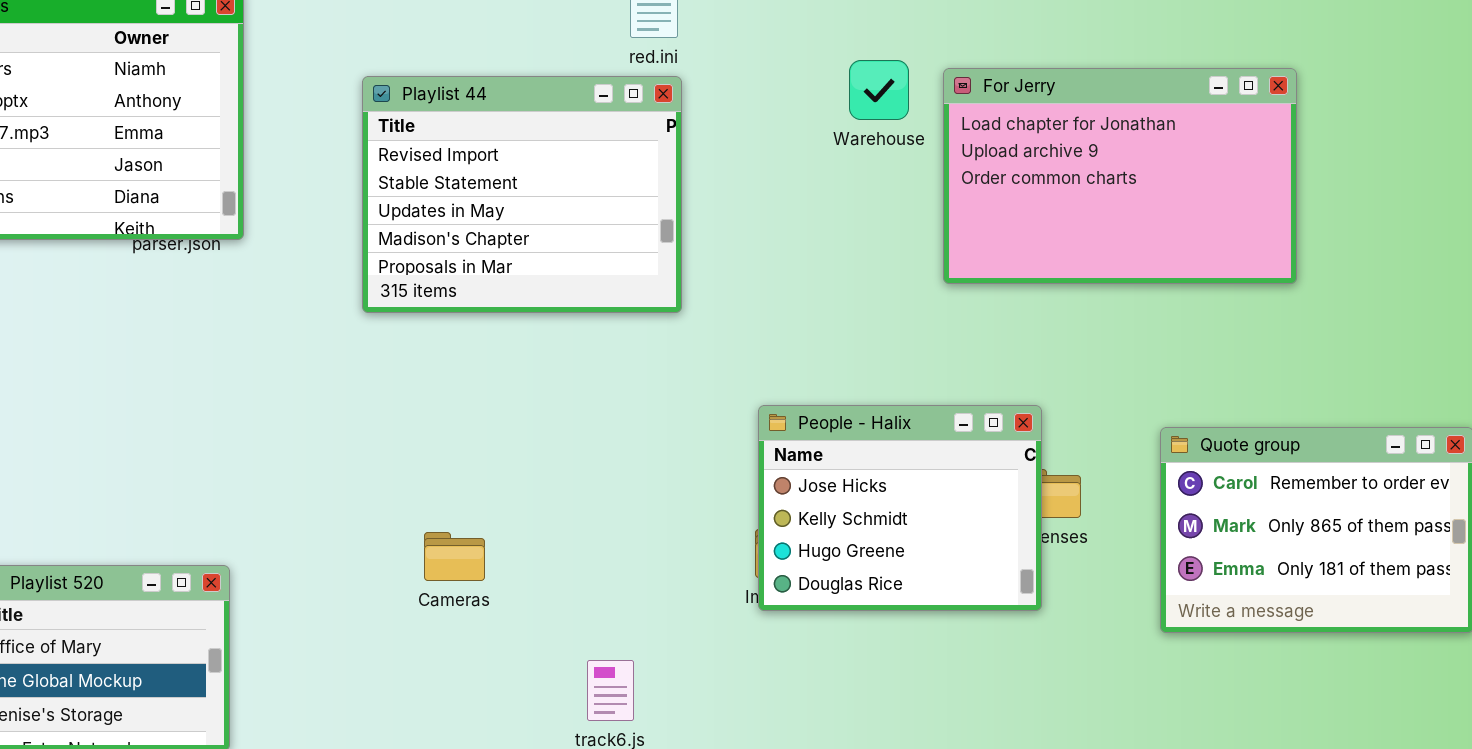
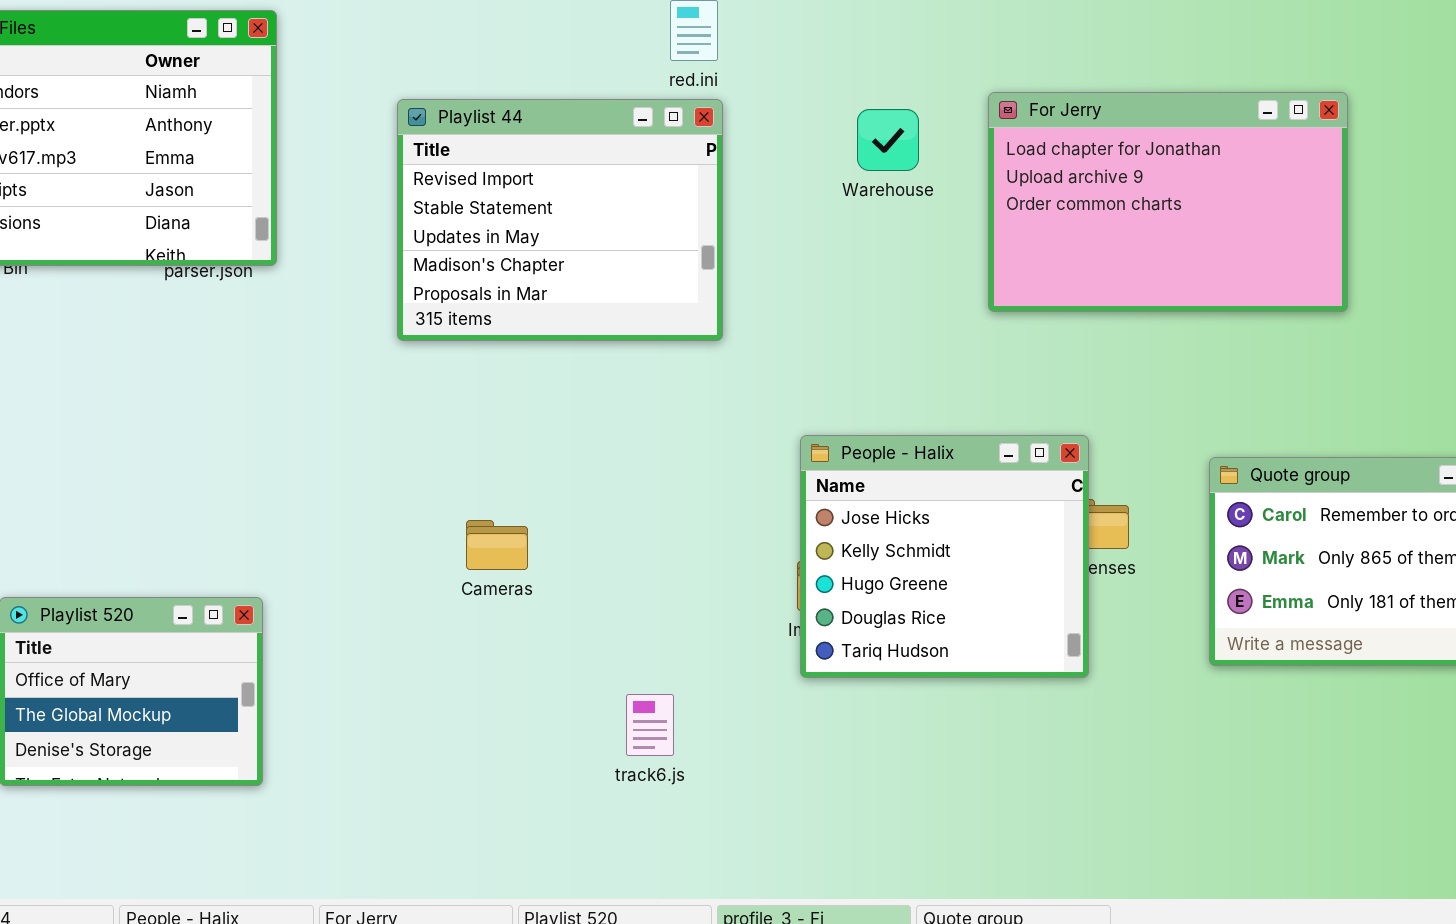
Warehouse: [849,60,909,120] -> [857,109,919,171], moved
People - Halix: [758,405,1042,611] -> [800,435,1089,678], resized
Cameras: [424,532,485,581] -> [466,520,528,570], moved

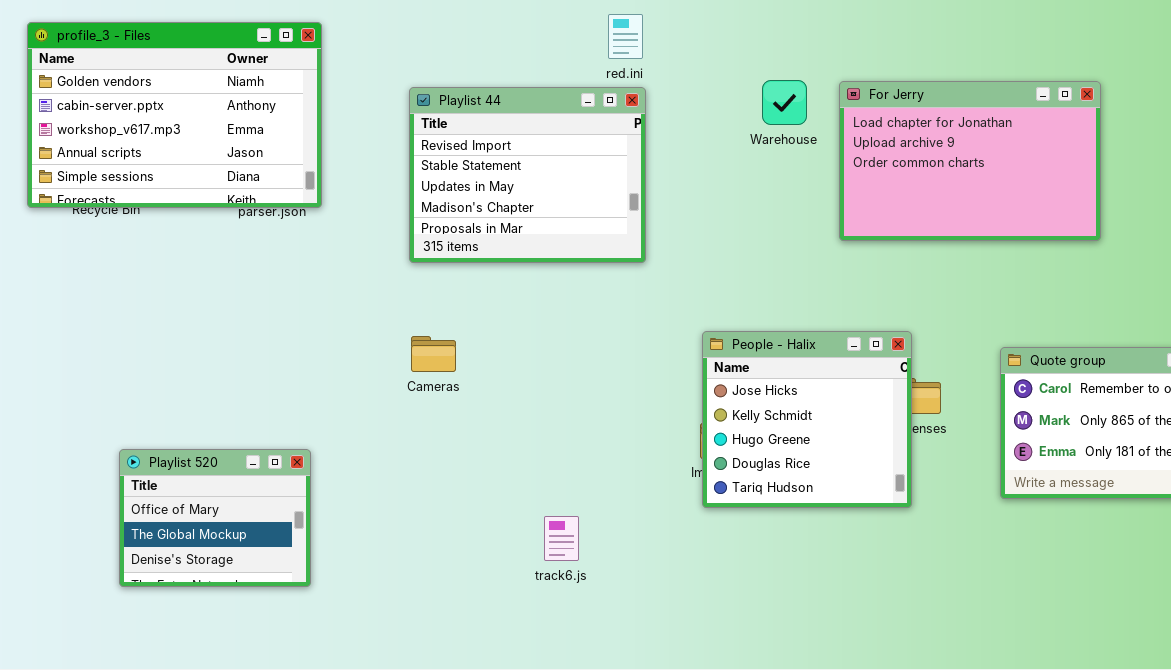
Warehouse: [857,109,919,171] -> [762,80,807,125], moved
Cameras: [466,520,528,570] -> [411,336,456,372], moved
track6.js: [626,694,674,756] -> [544,516,579,561], moved

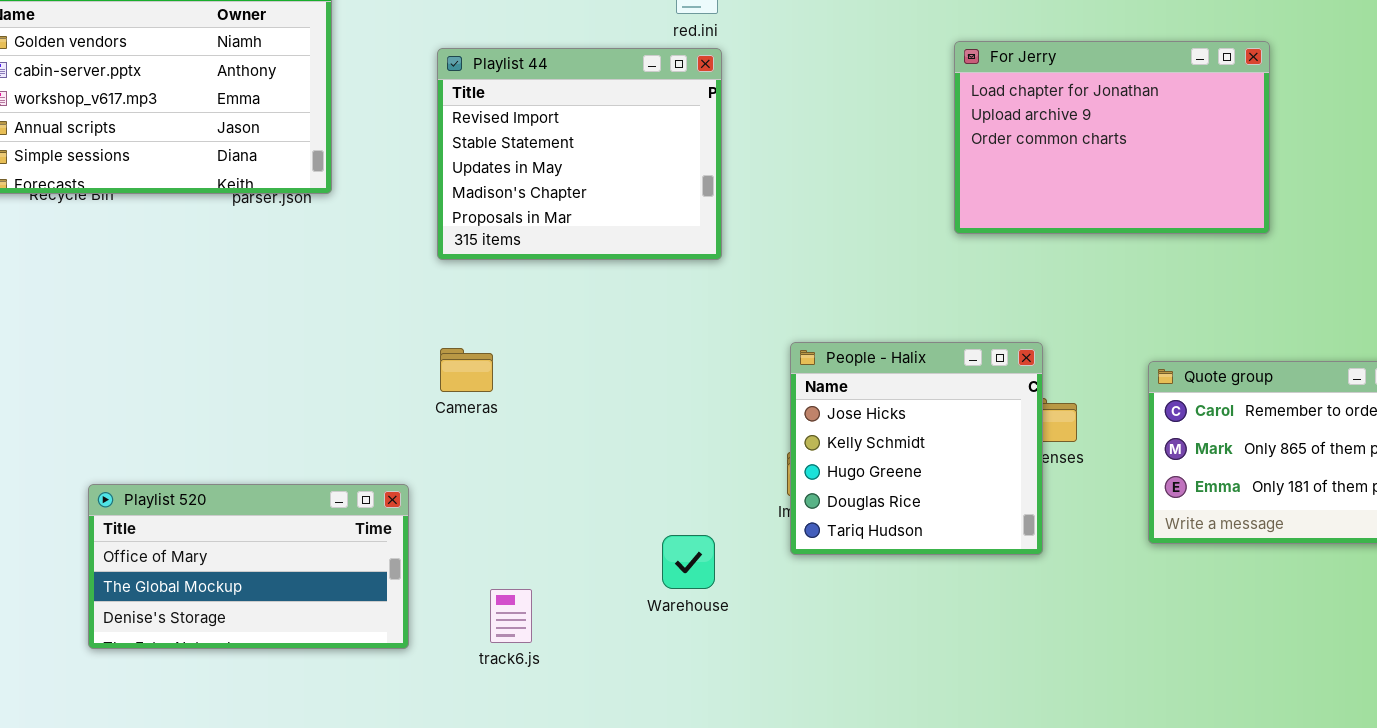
Warehouse: [762,80,807,125] -> [662,535,715,589], moved
Playlist 520: [119,449,311,587] -> [88,484,409,649], resized
track6.js: [544,516,579,561] -> [490,589,532,643], moved

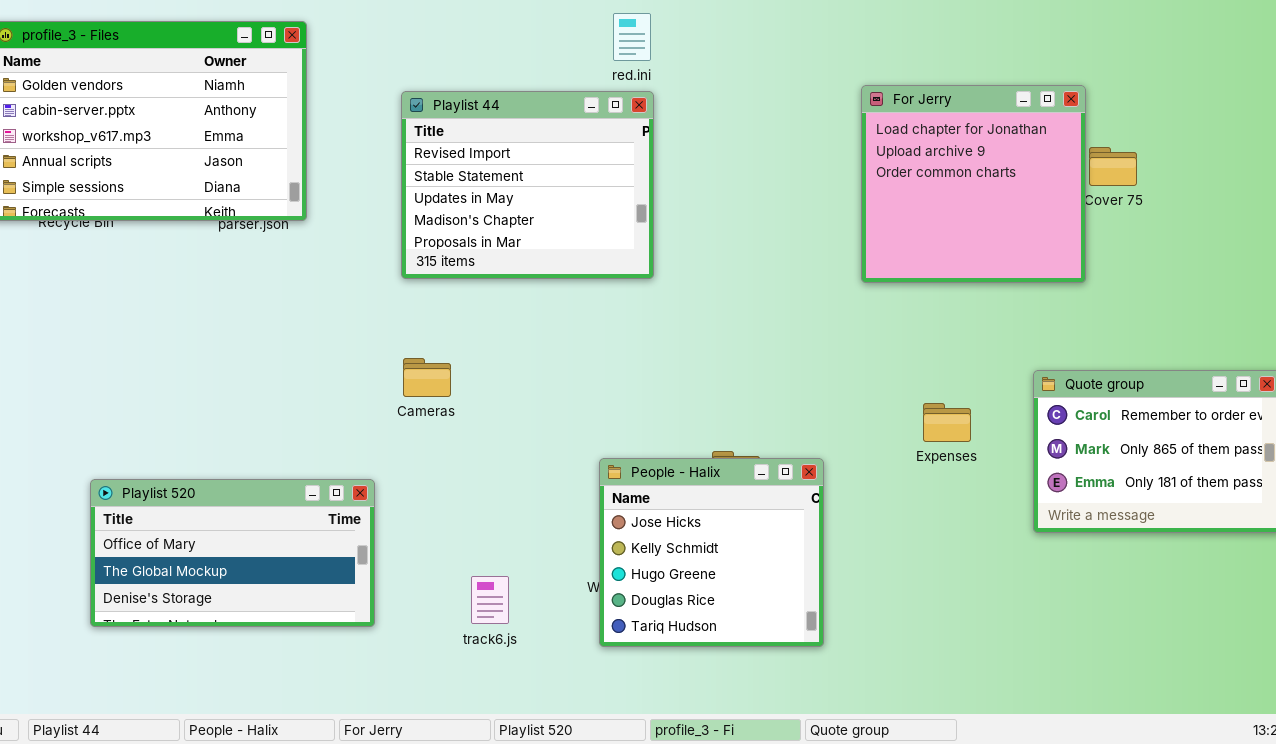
For Jerry: [954,41,1270,234] -> [861,85,1086,283], resized
People - Halix: [790,342,1043,555] -> [599,458,824,647], moved
track6.js: [490,589,532,643] -> [471,576,509,624], moved

